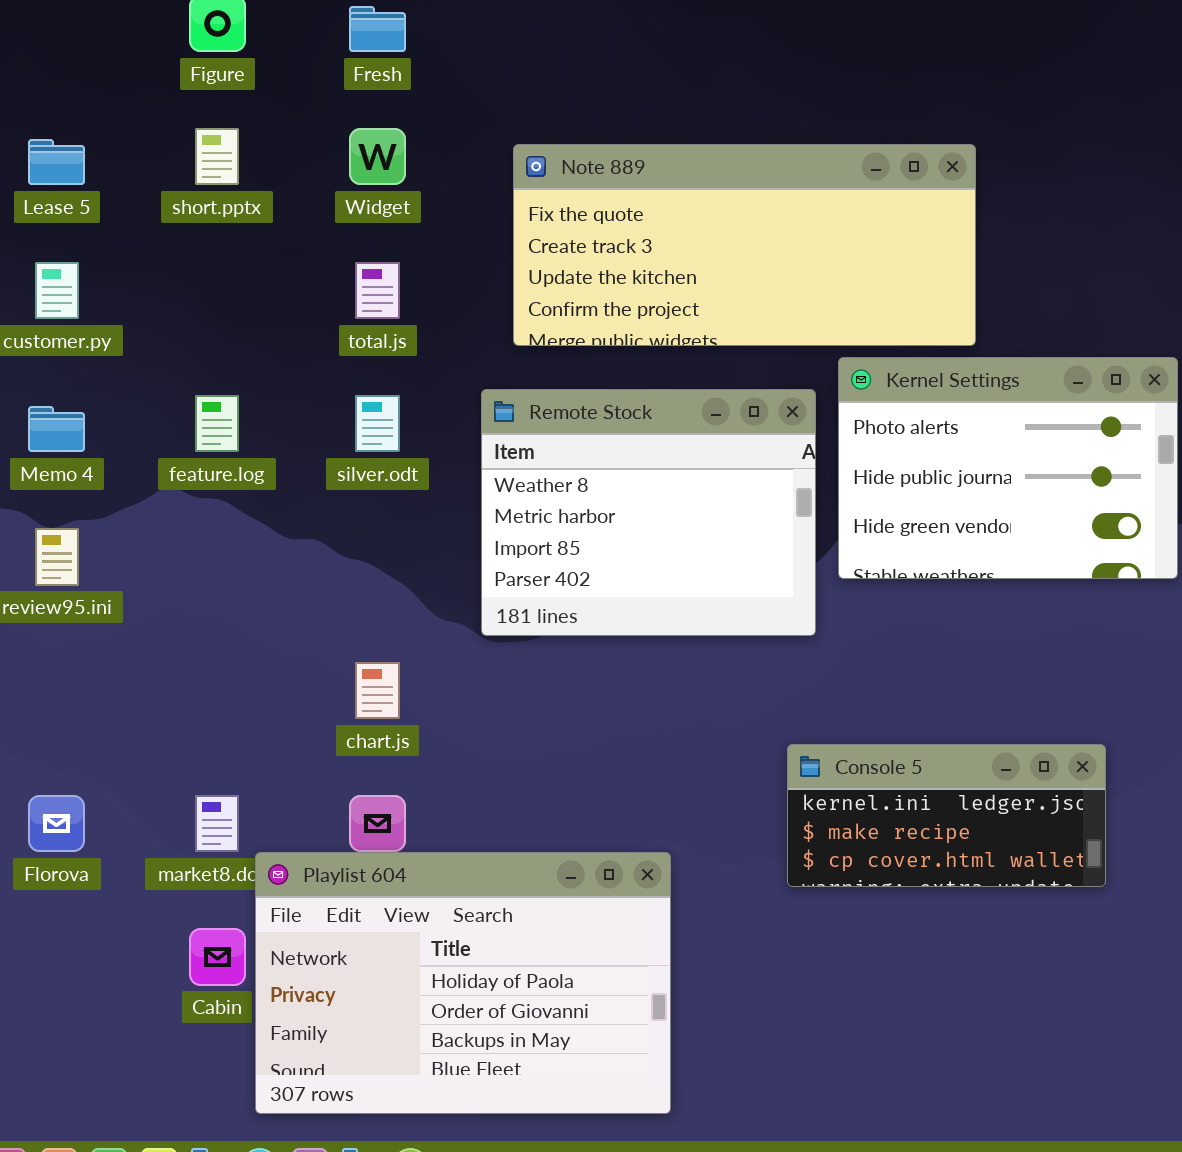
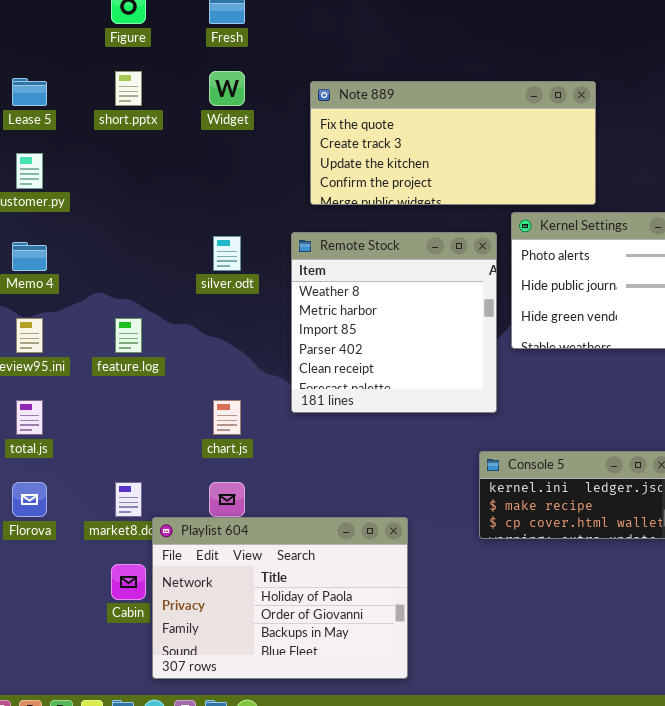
total.js: [355,262,400,319] -> [16,400,43,435], moved
Remote Stock: [481,389,816,636] -> [291,232,497,413], resized
feature.log: [195,395,239,452] -> [115,318,142,353], moved

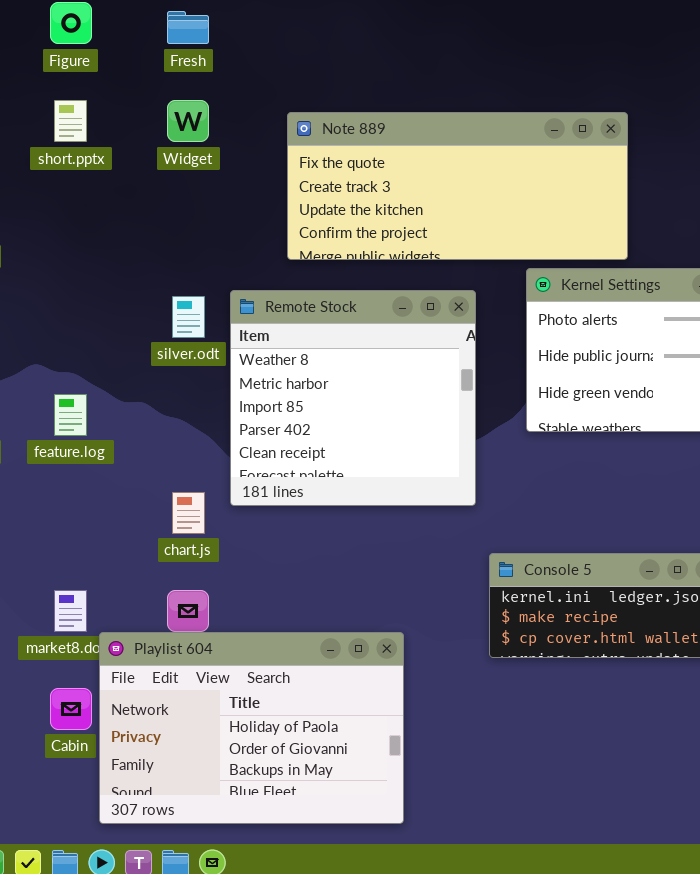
Remote Stock: [291,232,497,413] -> [230,290,476,506], moved

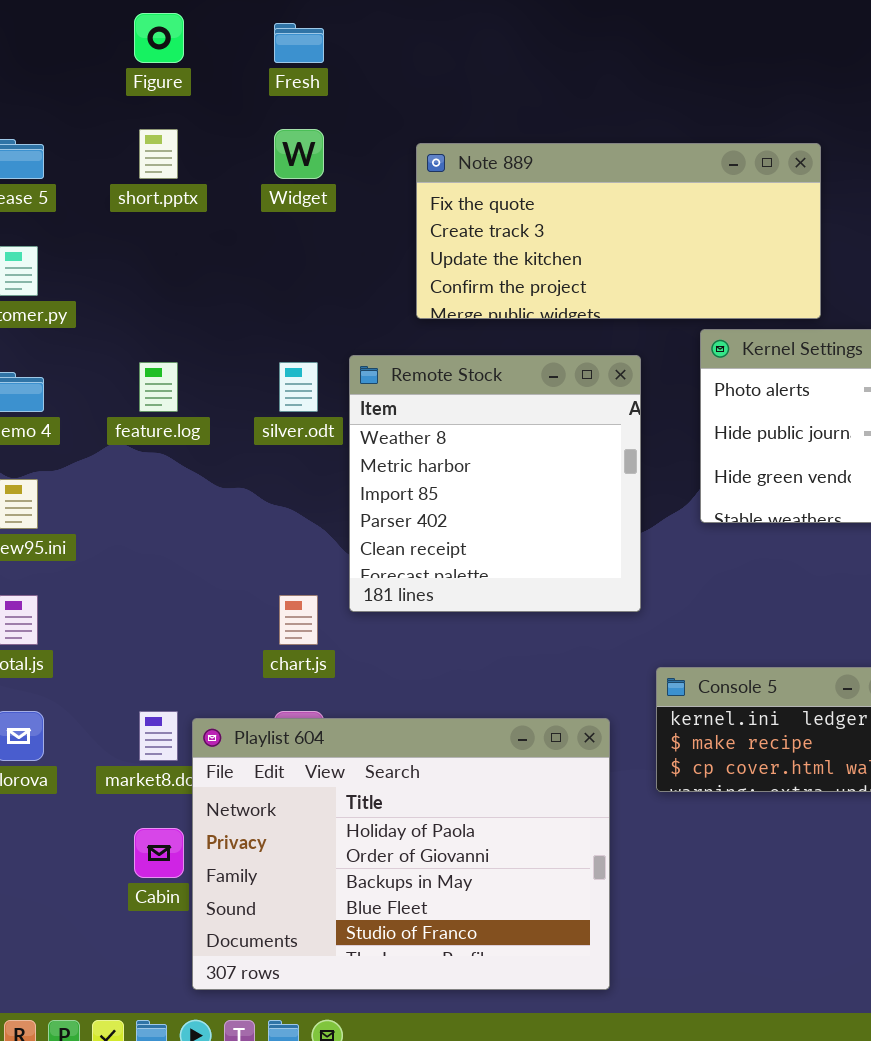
feature.log: [54,394,87,436] -> [139,362,178,412], moved
Playlist 604: [99,632,404,824] -> [192,718,610,990], resized

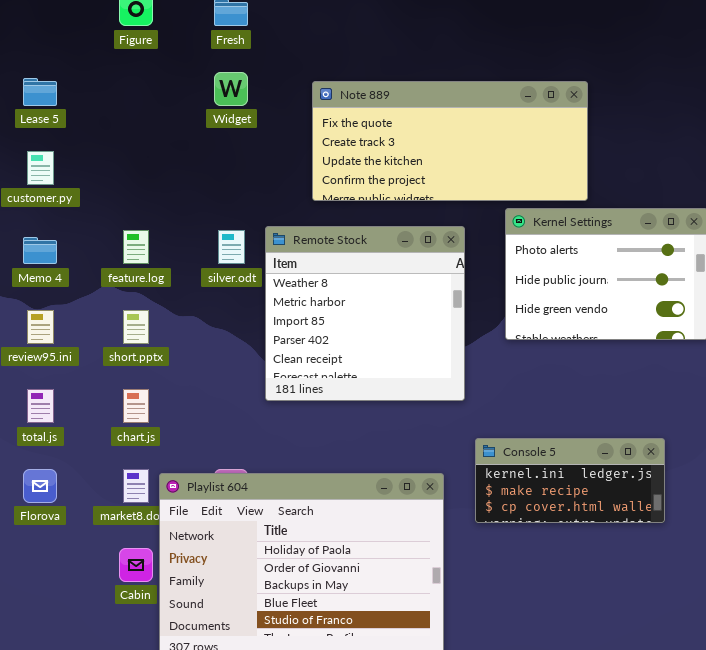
short.pptx: [139,129,178,179] -> [123,310,149,344], moved
chart.js: [279,595,318,645] -> [123,389,149,423], moved

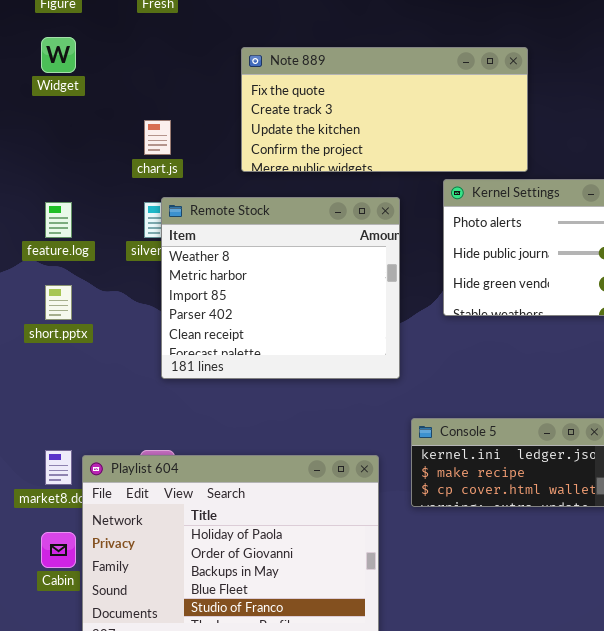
Widget: [214,72,248,106] -> [41,37,76,73], moved
Remote Stock: [265,226,465,401] -> [161,197,400,379], resized
chart.js: [123,389,149,423] -> [144,120,171,155], moved

